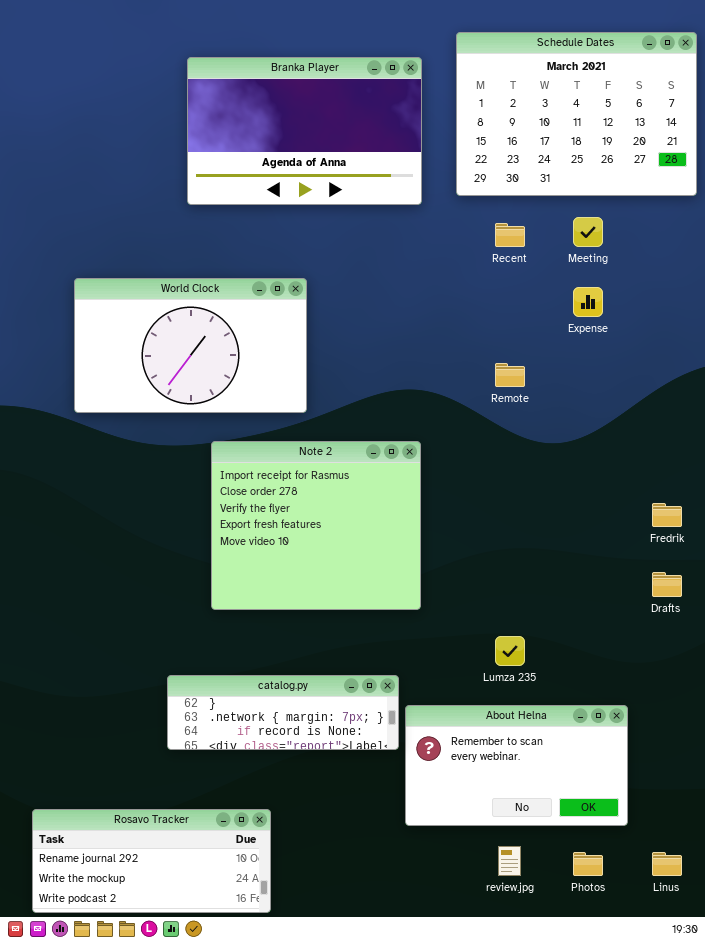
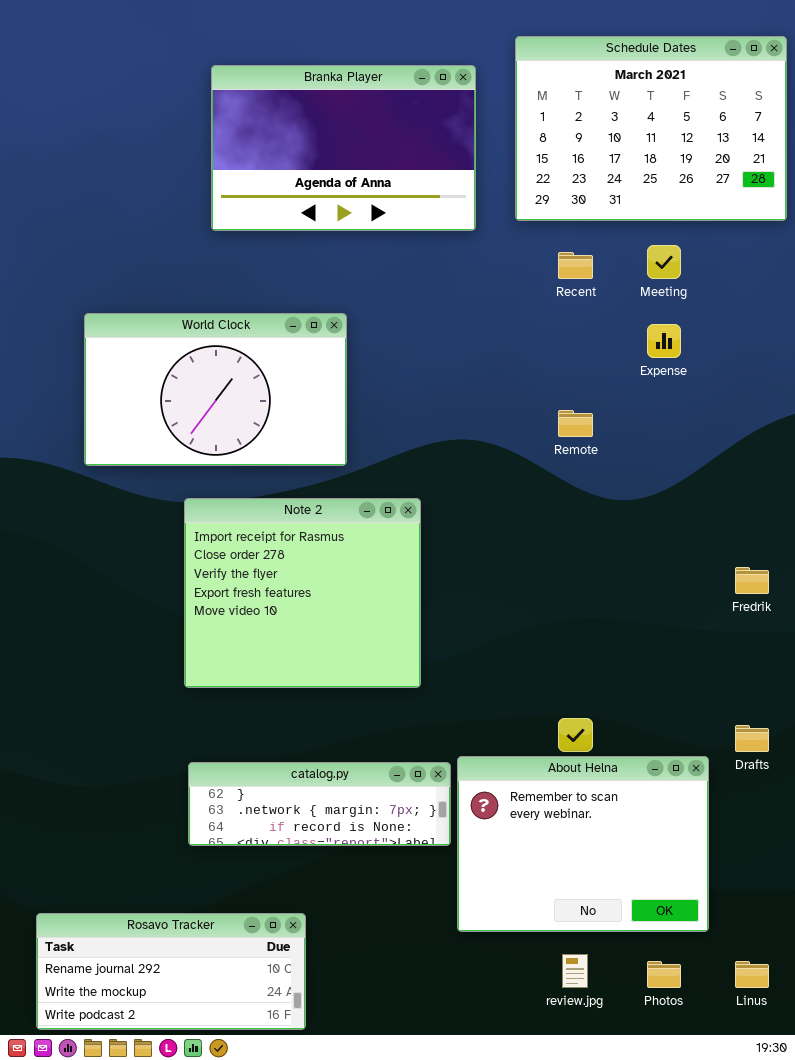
Note 2: [211,441,421,610] -> [184,498,421,688], moved
Drafts: [652,572,682,597] -> [735,725,769,752], moved
About Helna: [405,705,628,826] -> [457,756,709,932], resized

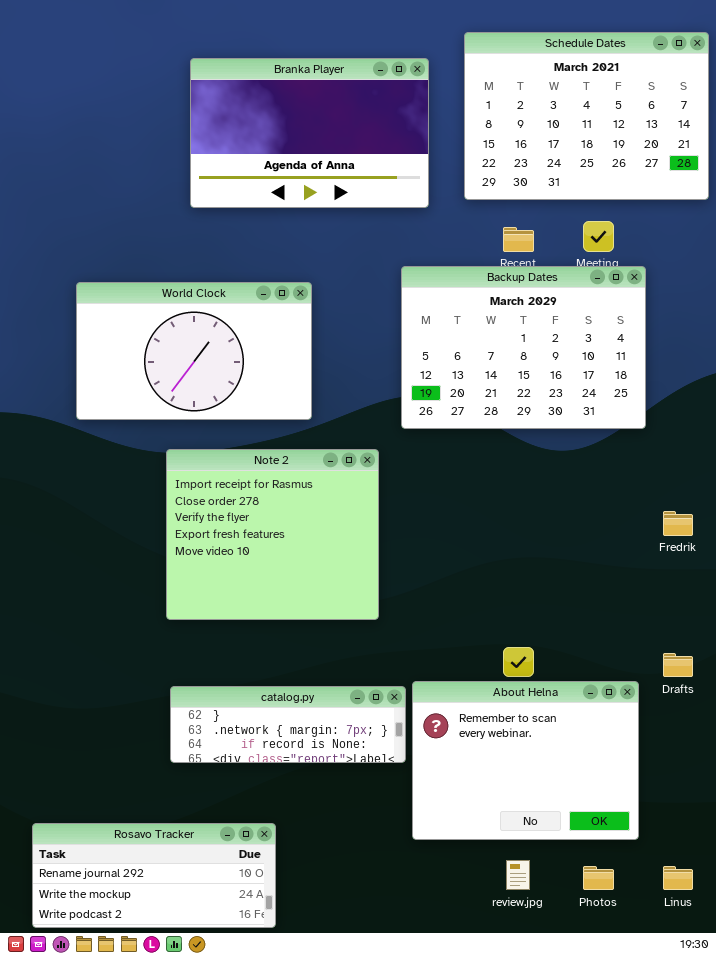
Backup Dates: none -> [401,266,646,429], opened

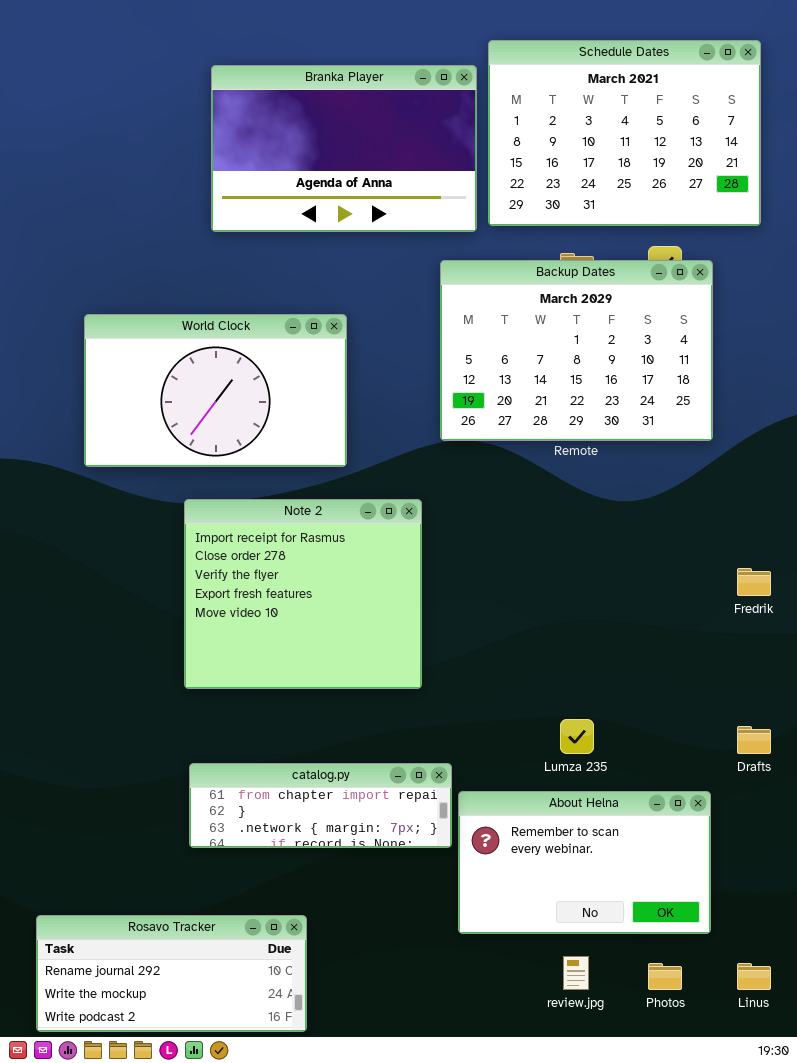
Schedule Dates: [464,32,709,200] -> [488,40,761,226], moved
Backup Dates: [401,266,646,429] -> [440,260,713,441], moved
About Helna: [412,681,639,840] -> [458,791,711,934], resized
catalog.py: [170,686,406,763] -> [189,763,452,848], scrolled up 1 row

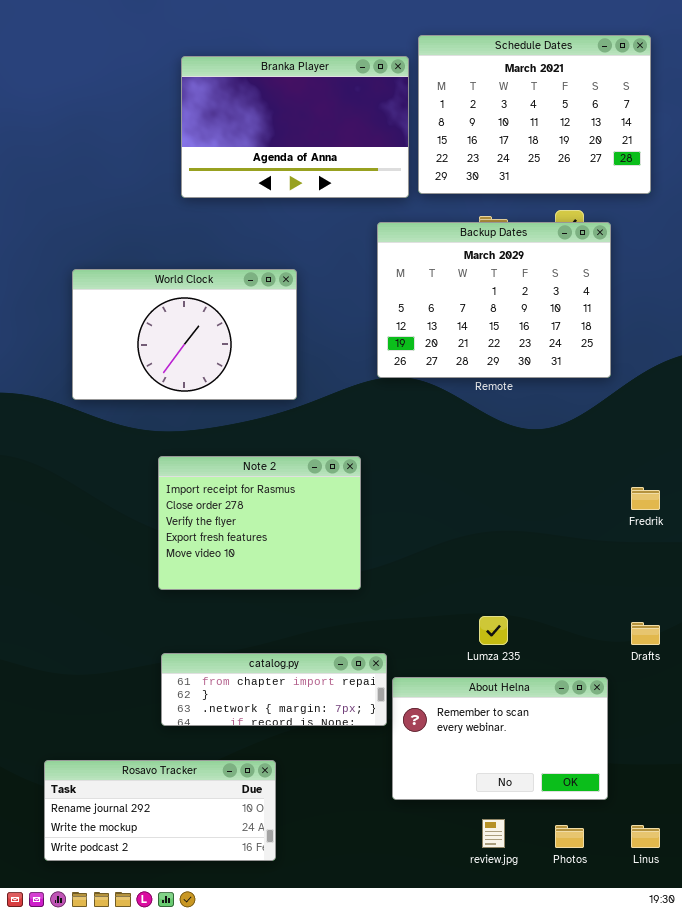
Note 2: [184,499,422,689] -> [158,456,361,590], resized
Rosavo Tracker: [36,915,307,1032] -> [44,760,276,861], moved

